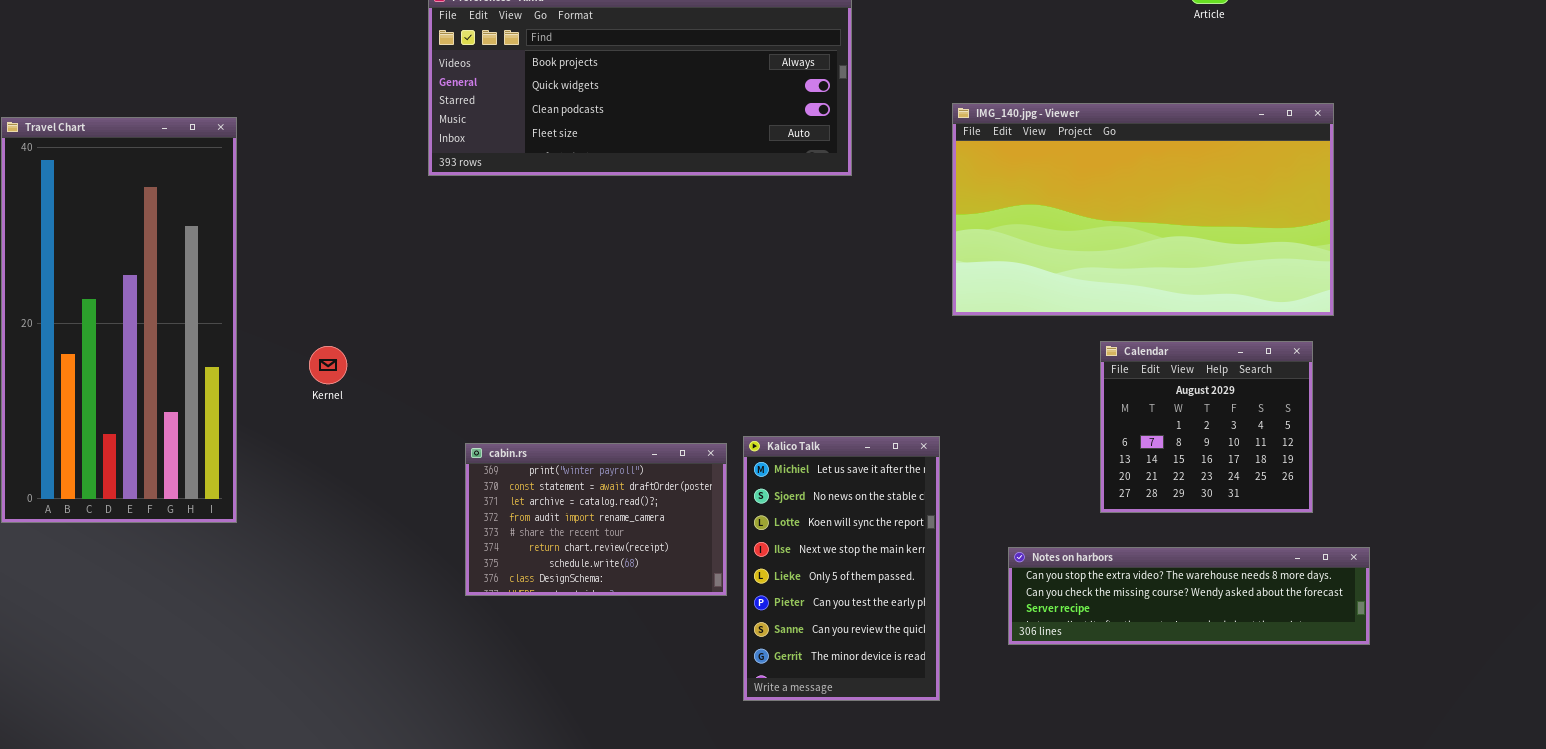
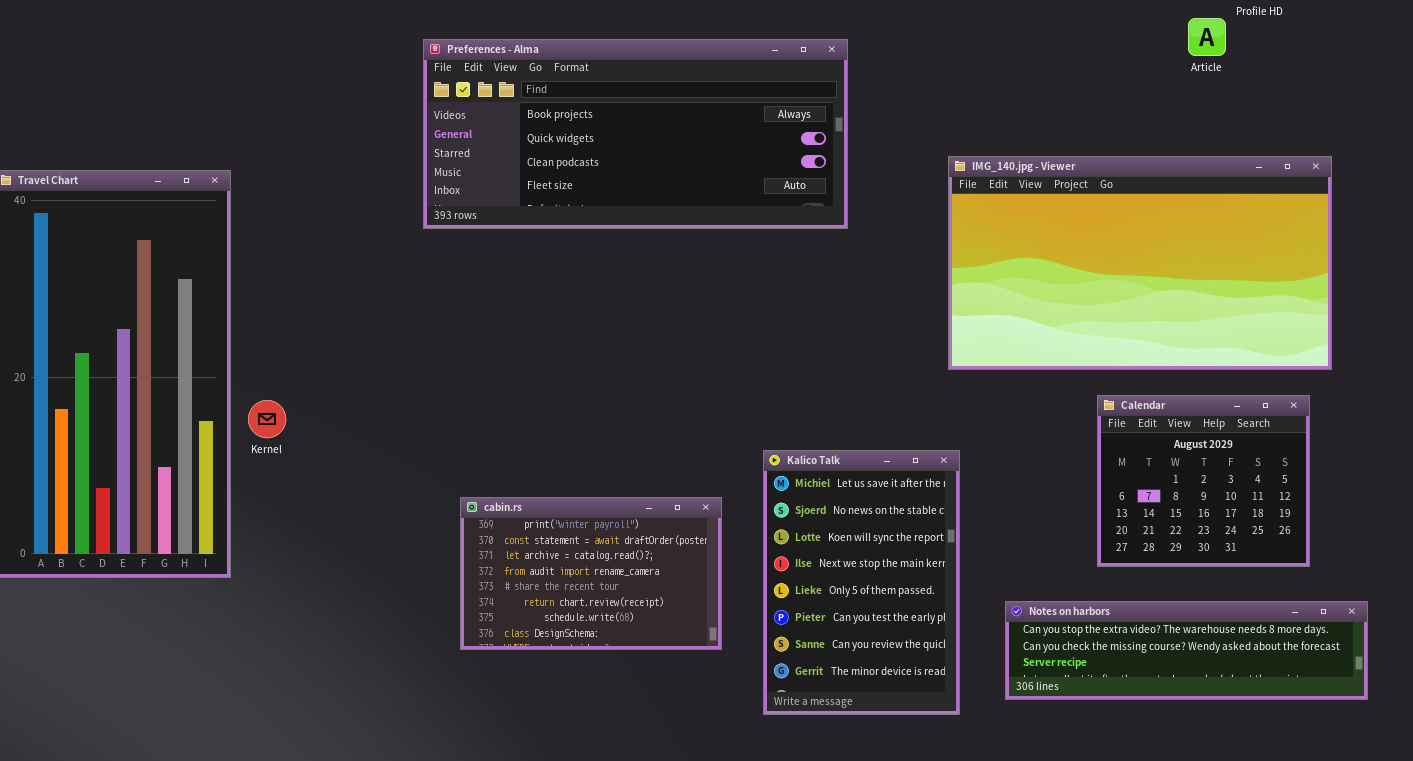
Kernel: [309,346,347,384] -> [248,400,286,438], moved
Kalico Talk: [743,436,940,701] -> [763,450,960,715], moved

